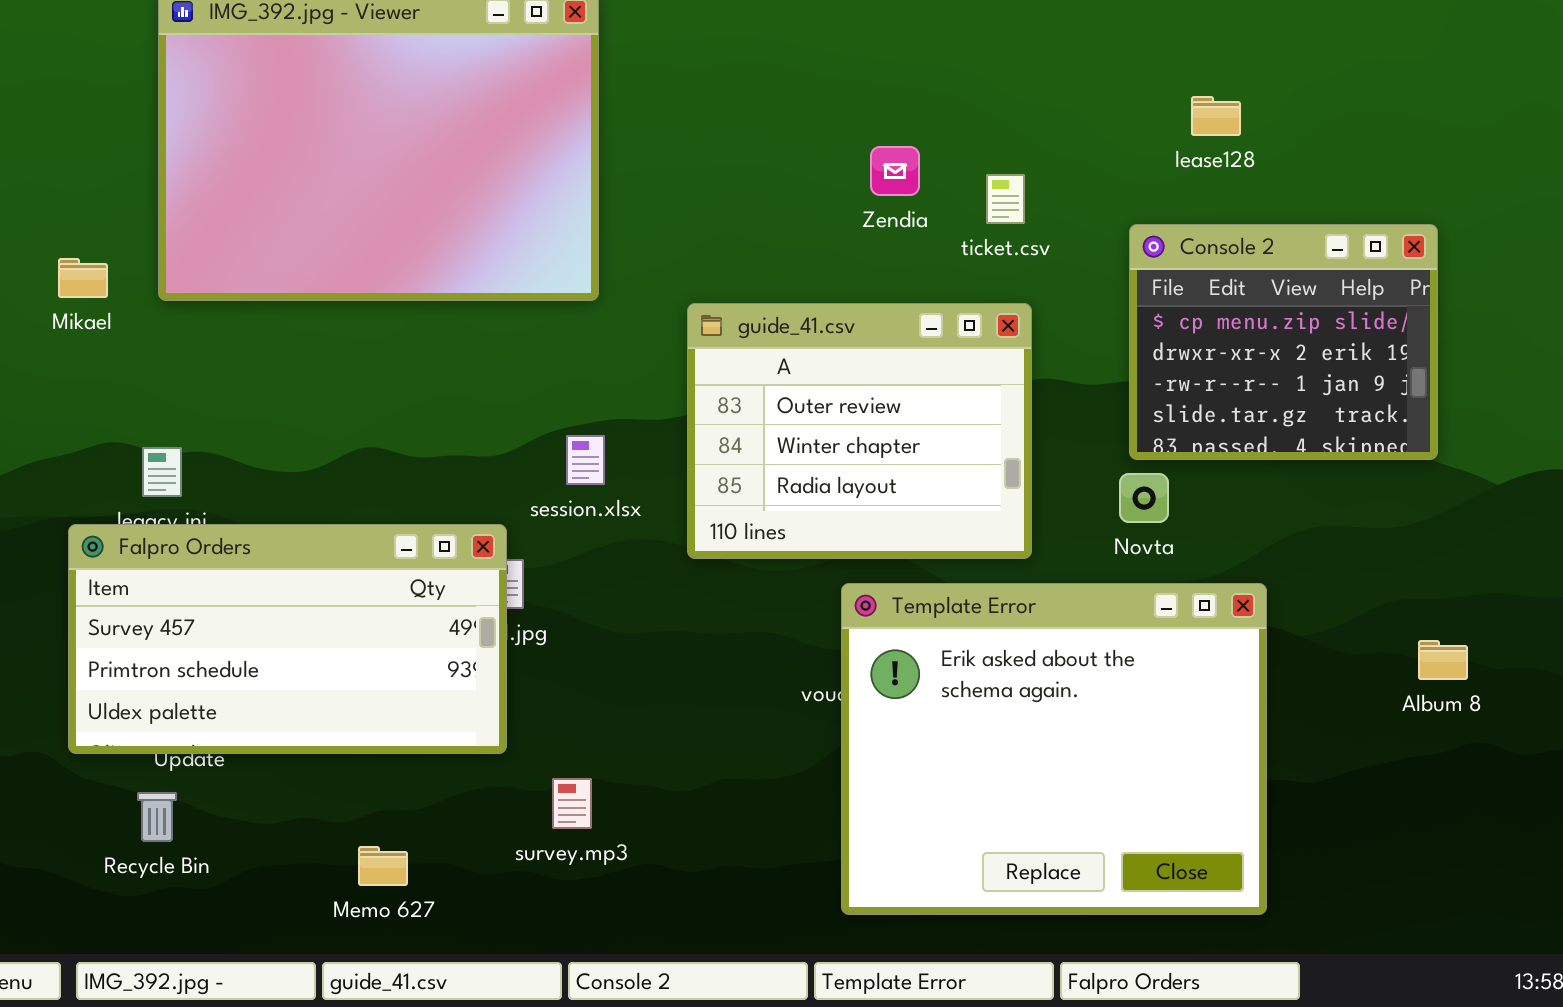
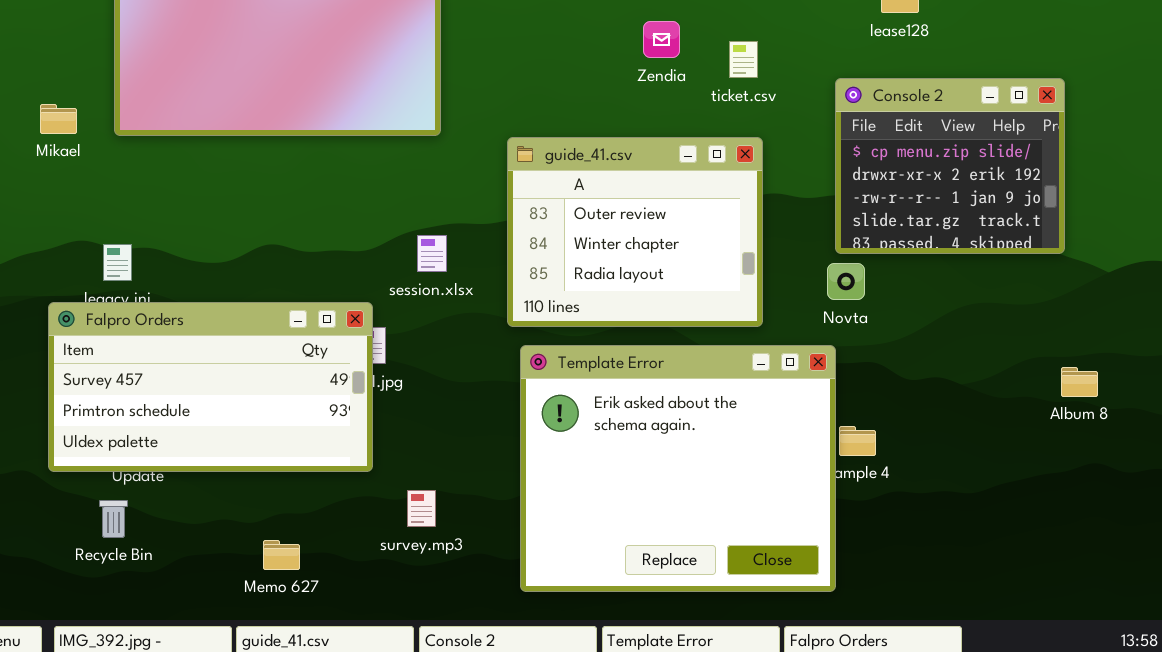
Template Error: [841,583,1267,915] -> [520,345,836,592], moved
Album 8: [1418,640,1468,680] -> [1061,367,1098,397], moved

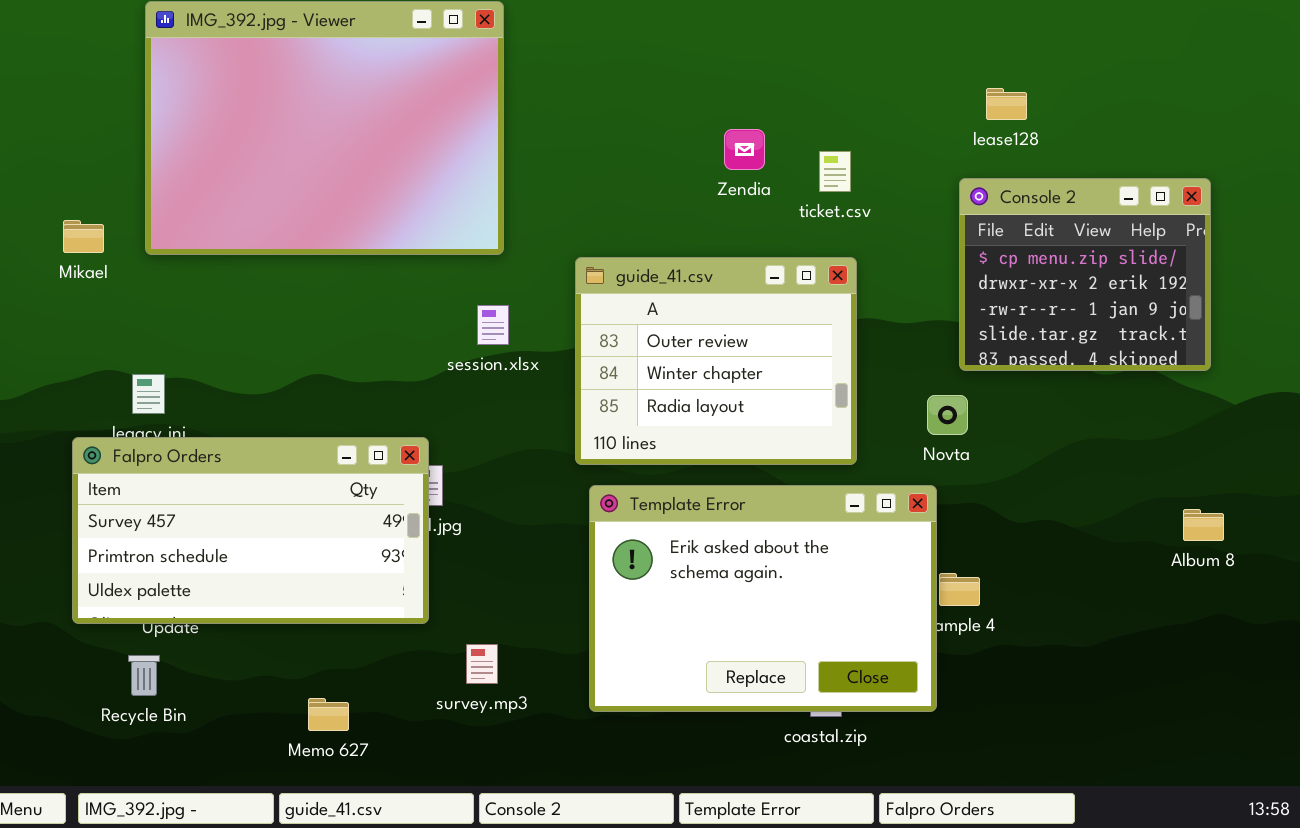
Console 2: [835,78,1065,254] -> [959,178,1211,371], moved
session.xlsx: [417,235,447,272] -> [477,305,509,345], moved
Template Error: [520,345,836,592] -> [589,485,937,712], resized

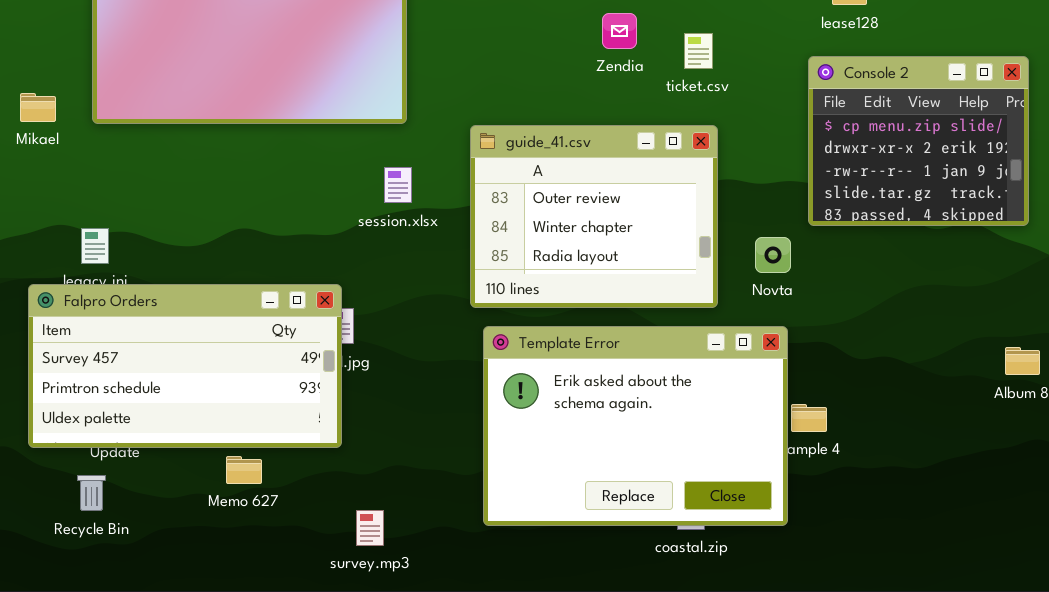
Novta: [927,395,968,435] -> [755,237,791,273], moved
survey.mp3: [466,644,498,684] -> [356,510,384,546], moved
Memo 627: [308,698,349,731] -> [226,456,262,484], moved

